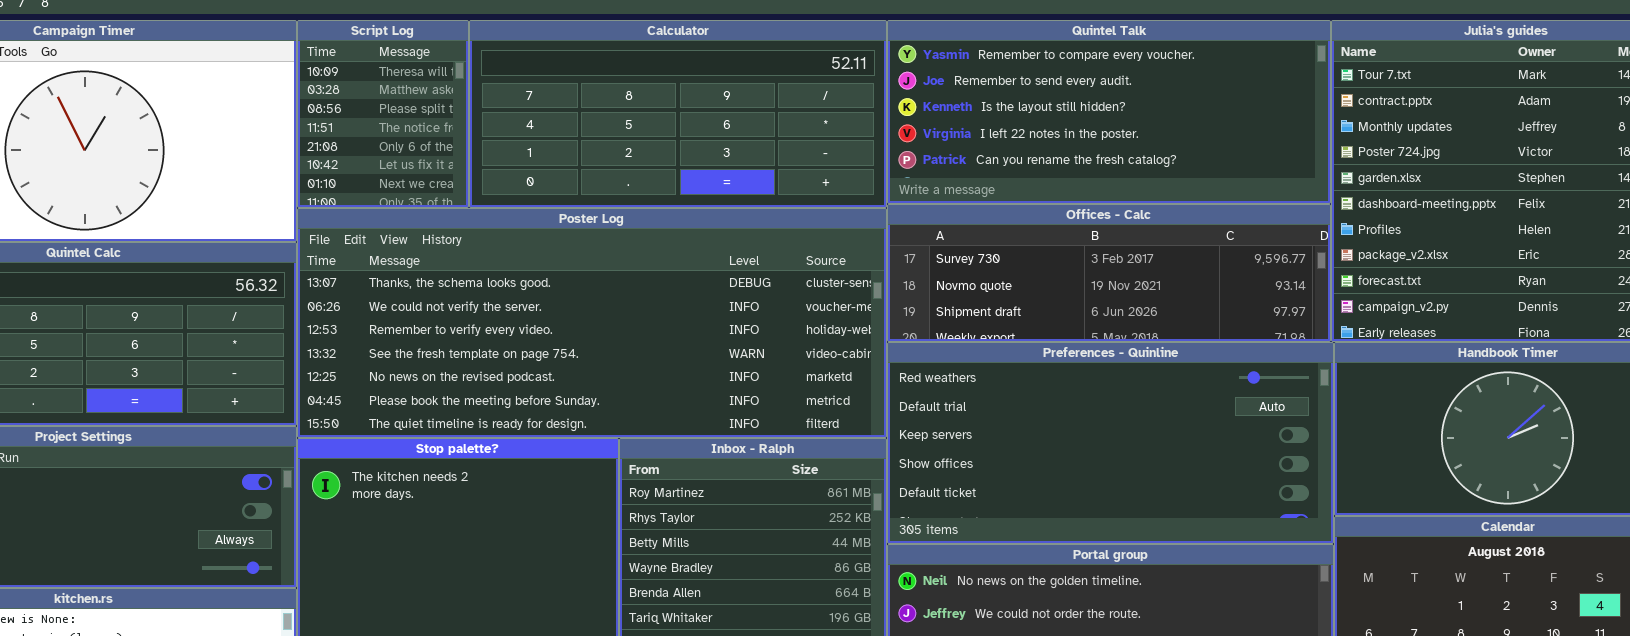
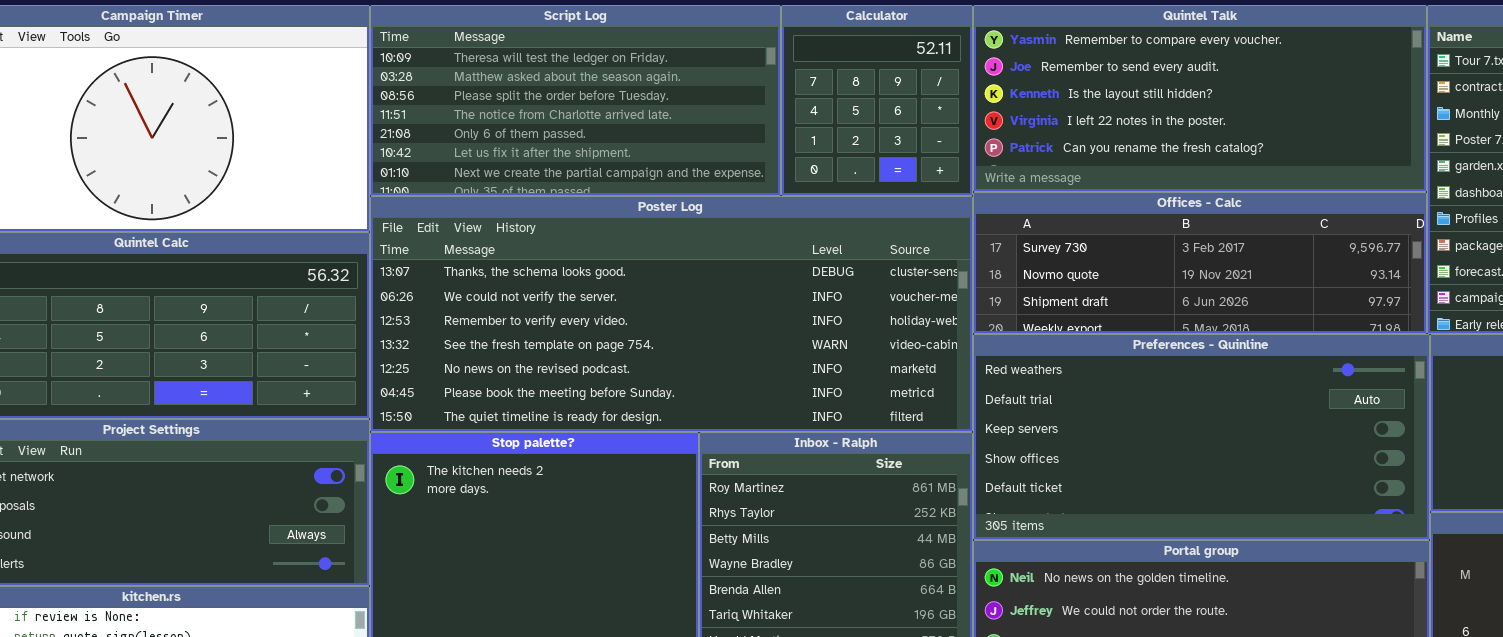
Script Log: [297,20,469,208] -> [370,5,781,196], resized
Calculator: [469,20,887,208] -> [781,5,973,196], resized

